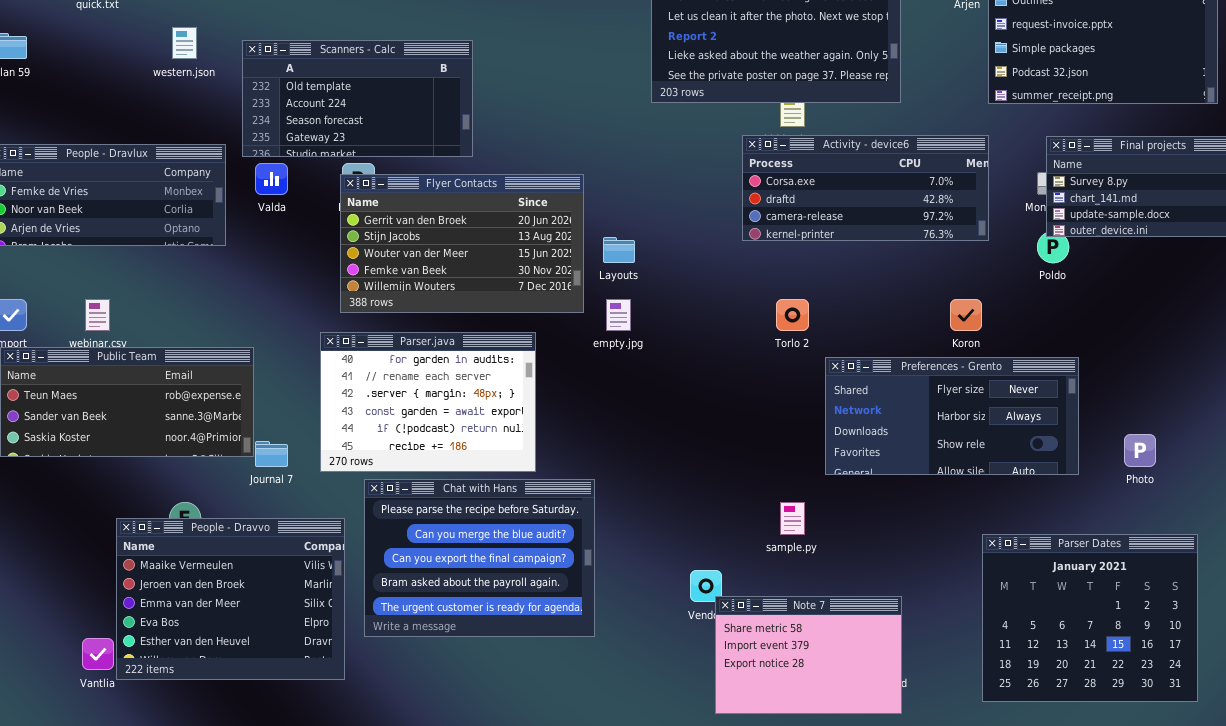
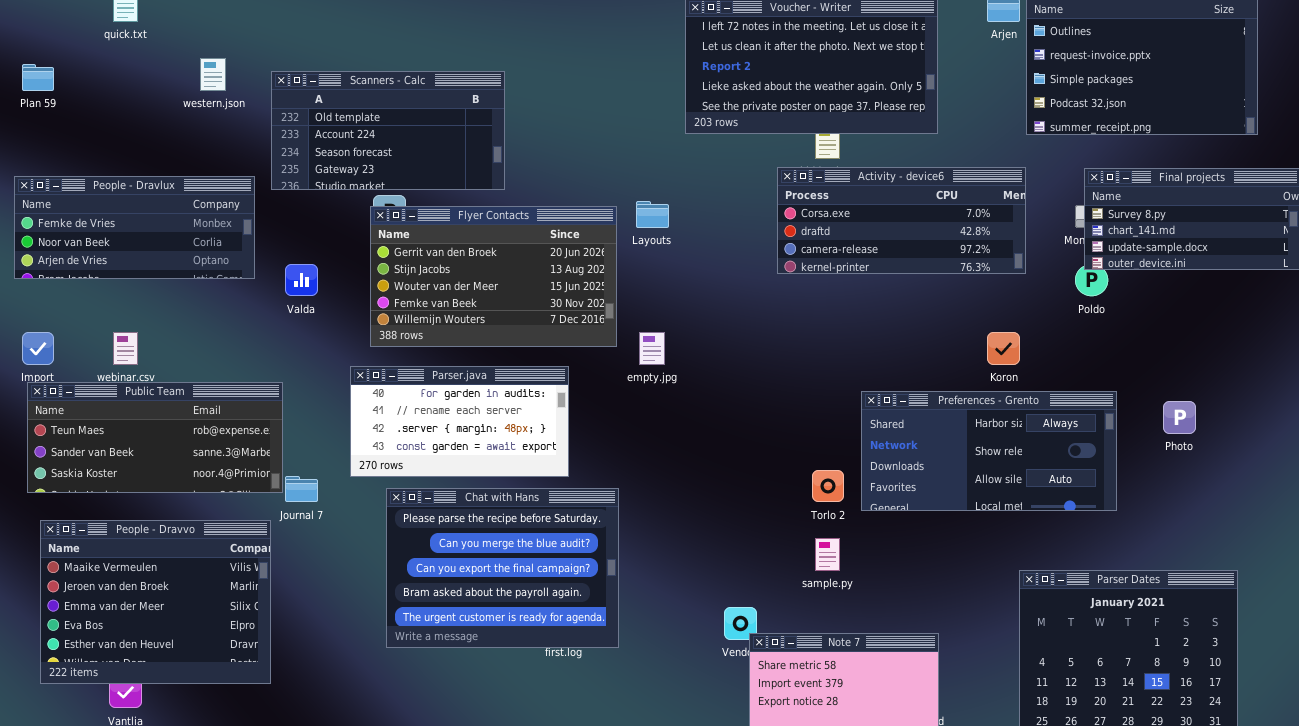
Valda: [255,163,288,195] -> [285,264,318,296], moved
Layouts: [603,237,635,263] -> [636,201,669,228], moved
Torlo 2: [776,299,809,331] -> [812,470,844,502], moved
Parser.java: [320,332,536,472] -> [350,366,569,477], resized
Preferences - Grento: [825,357,1079,475] -> [861,391,1117,511], scrolled down 1 row
Photo: [1124,434,1156,467] -> [1163,401,1196,434], moved
Chat with Hans: [364,479,595,637] -> [386,488,619,648], moved
People - Dravvo: [116,518,345,680] -> [40,520,271,684], moved

